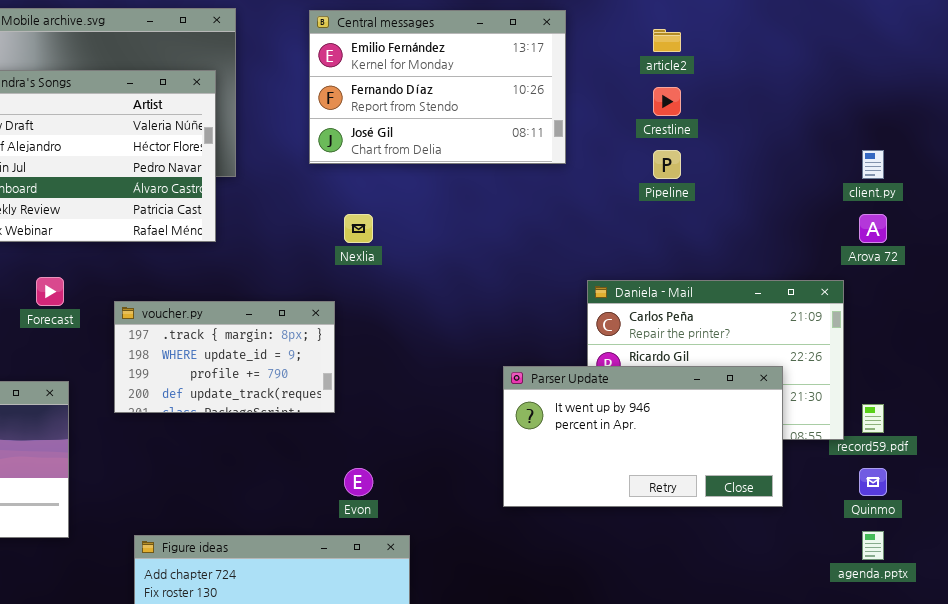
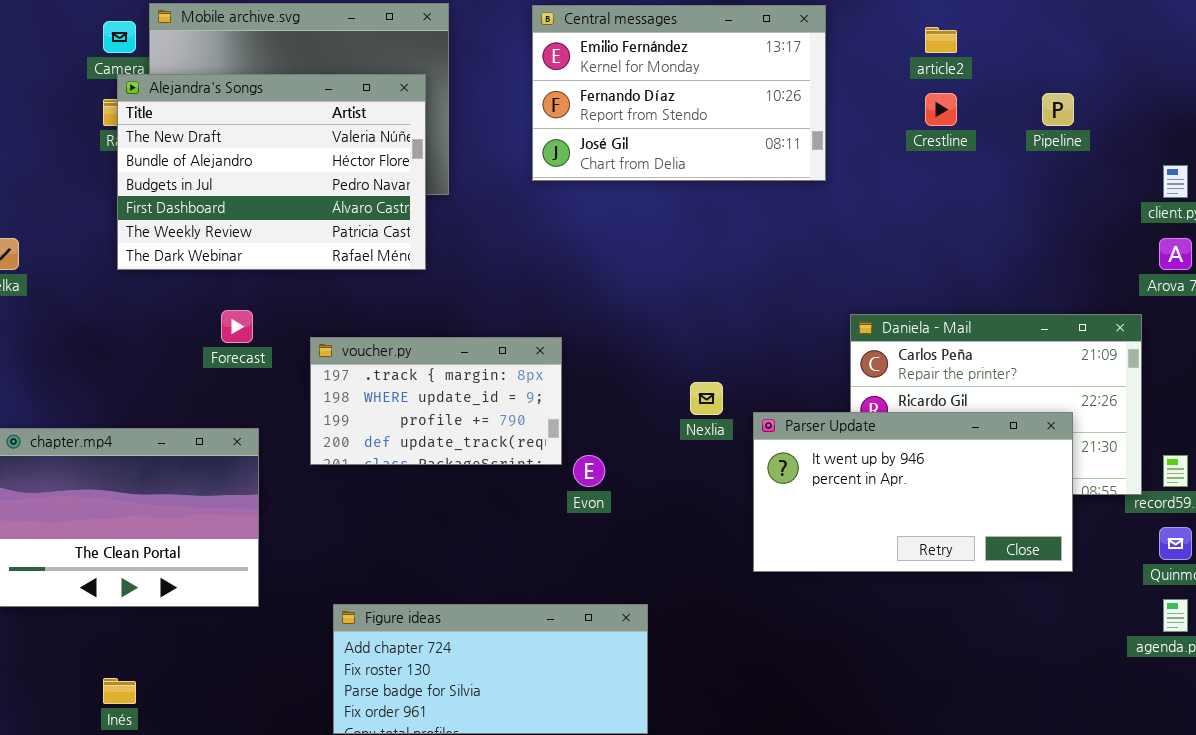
Pipeline: [653,150,681,179] -> [1042,93,1074,126], moved
Nexlia: [344,214,373,243] -> [690,382,723,415], moved
Evon: [344,468,373,496] -> [573,455,605,487], moved

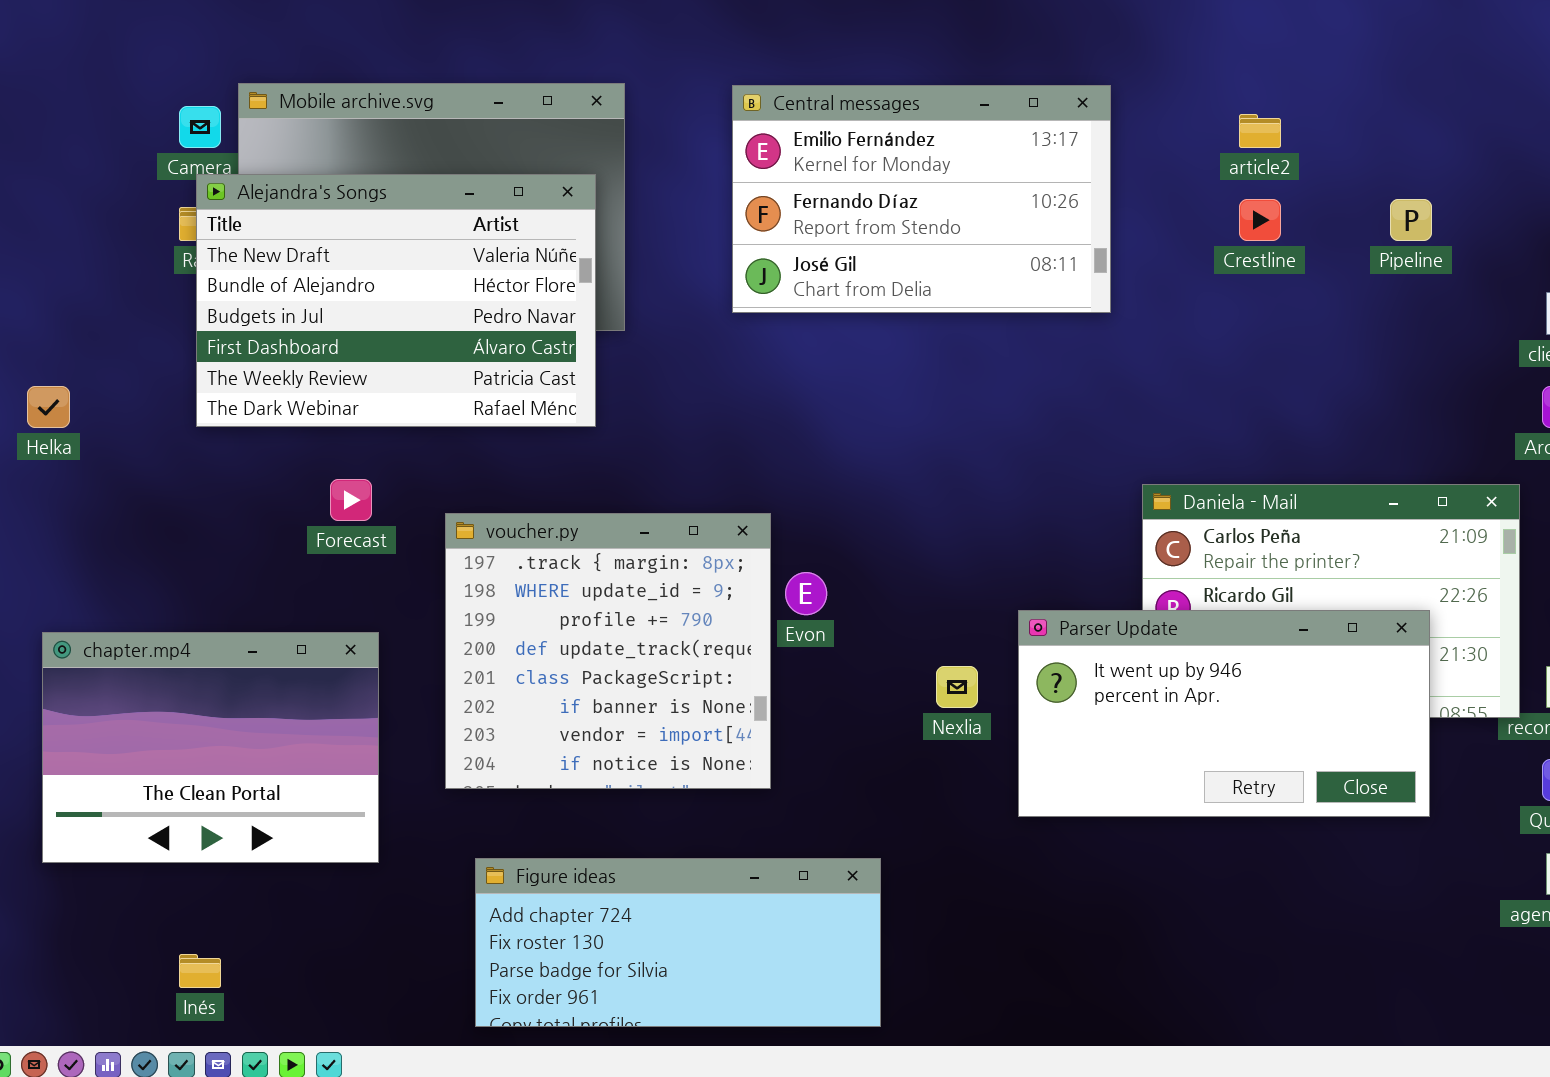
voucher.py: [310,337,562,465] -> [445,513,771,789], resized
Nexlia: [690,382,723,415] -> [936,666,978,708], moved
Evon: [573,455,605,487] -> [785,572,827,615], moved

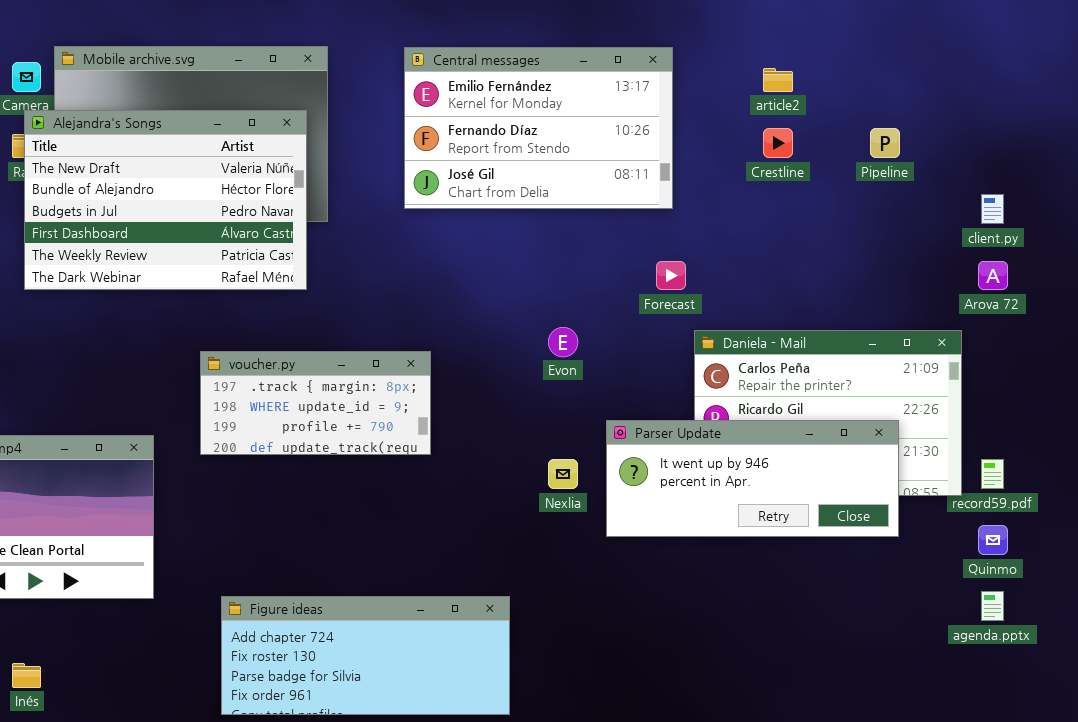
Forecast: [330,479,372,521] -> [656,261,686,290], moved
voucher.py: [445,513,771,789] -> [200,351,431,455], resized
Evon: [785,572,827,615] -> [548,327,578,357], moved
Parser Update: [1018,610,1430,817] -> [606,420,899,537], resized

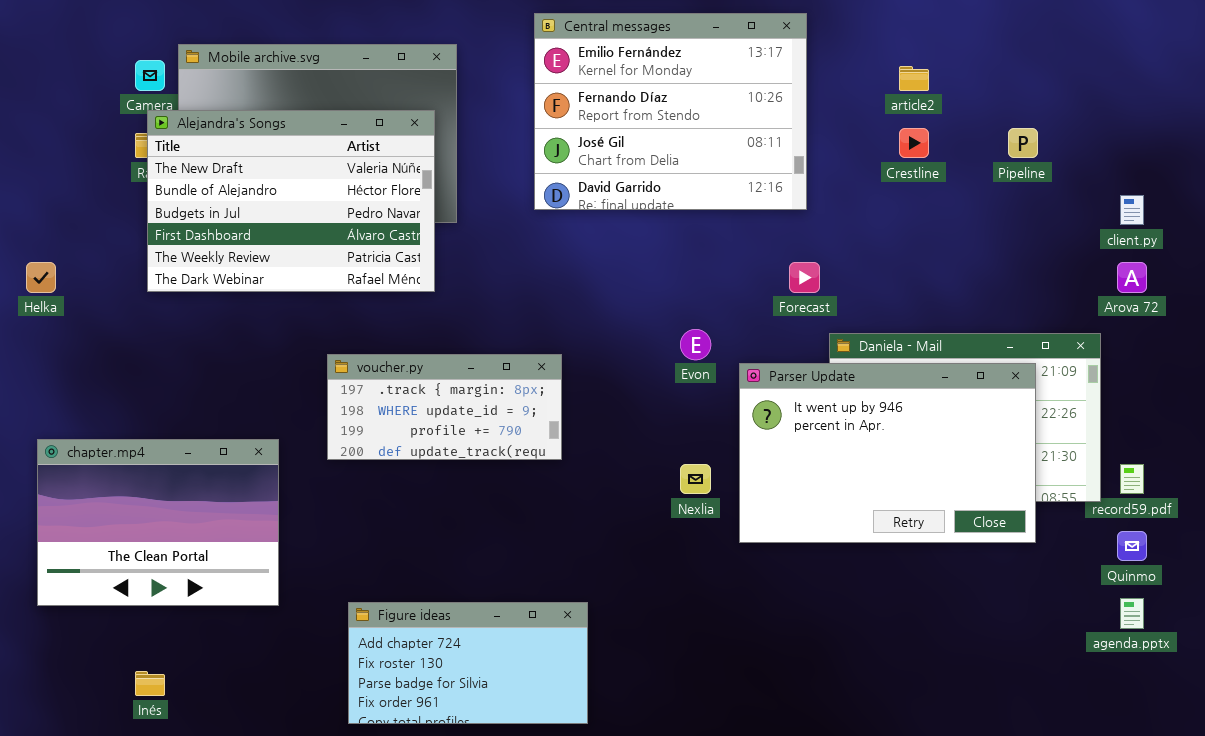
Central messages: [404,47,673,209] -> [534,13,807,210], resized
Parser Update: [606,420,899,537] -> [739,363,1036,543], resized
Figure ideas: [221,596,510,715] -> [348,602,588,724], resized

